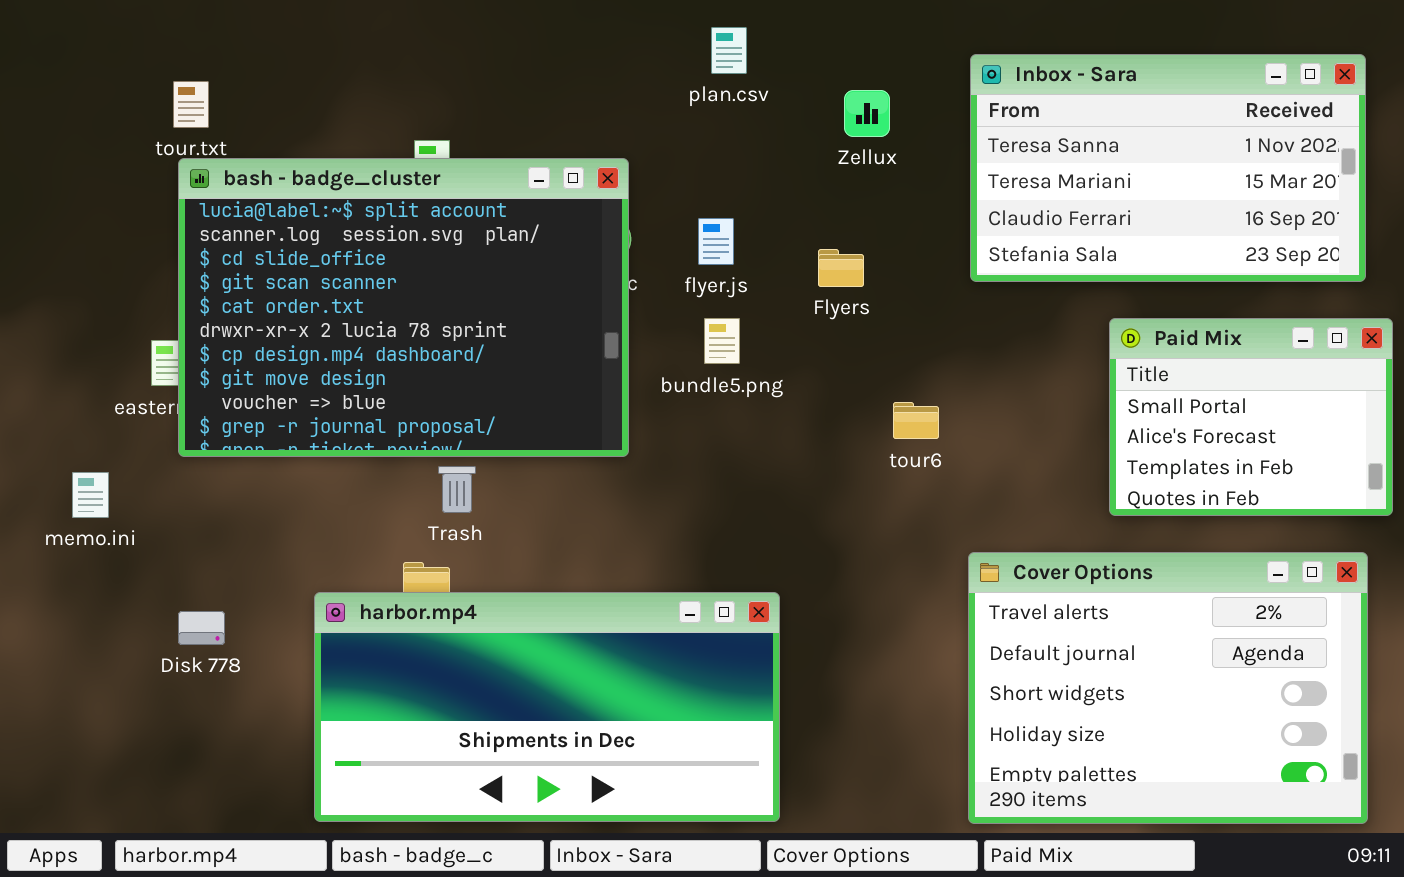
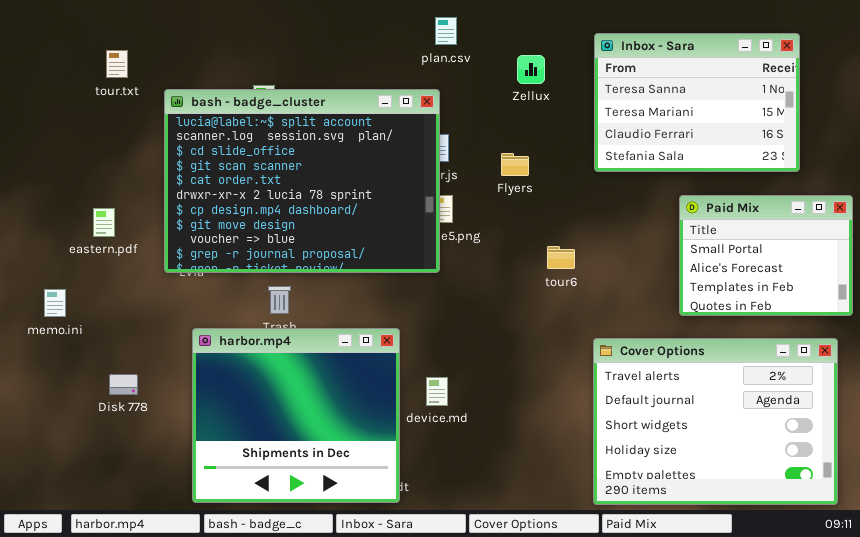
Inbox - Sara: [970,54,1366,282] -> [594,33,800,172], resized
bash - badge_cluster: [178,158,629,457] -> [164,89,440,273], moved
harbor.mp4: [314,592,780,822] -> [192,328,400,503], resized

